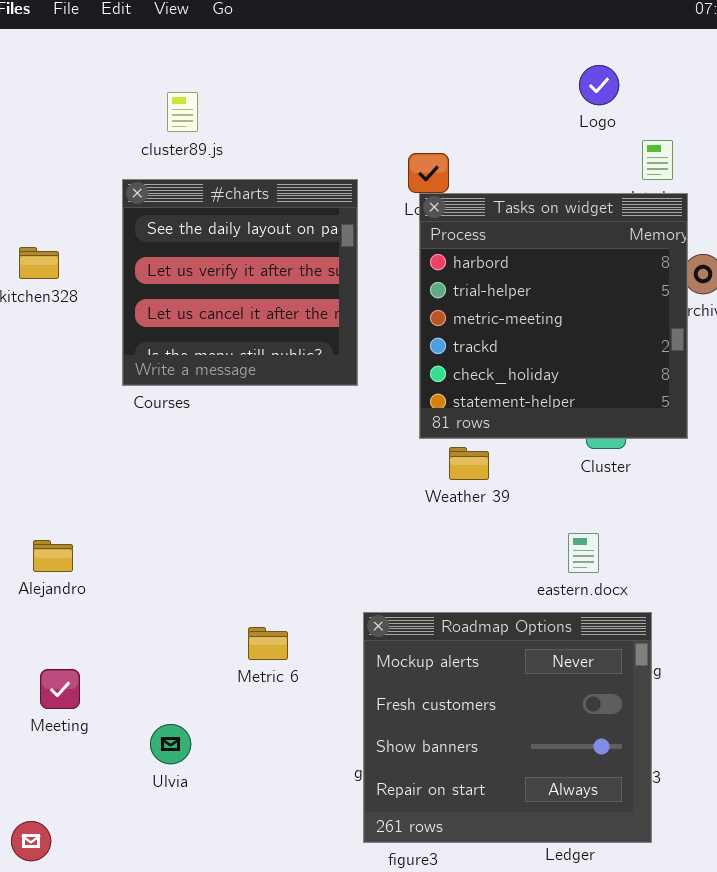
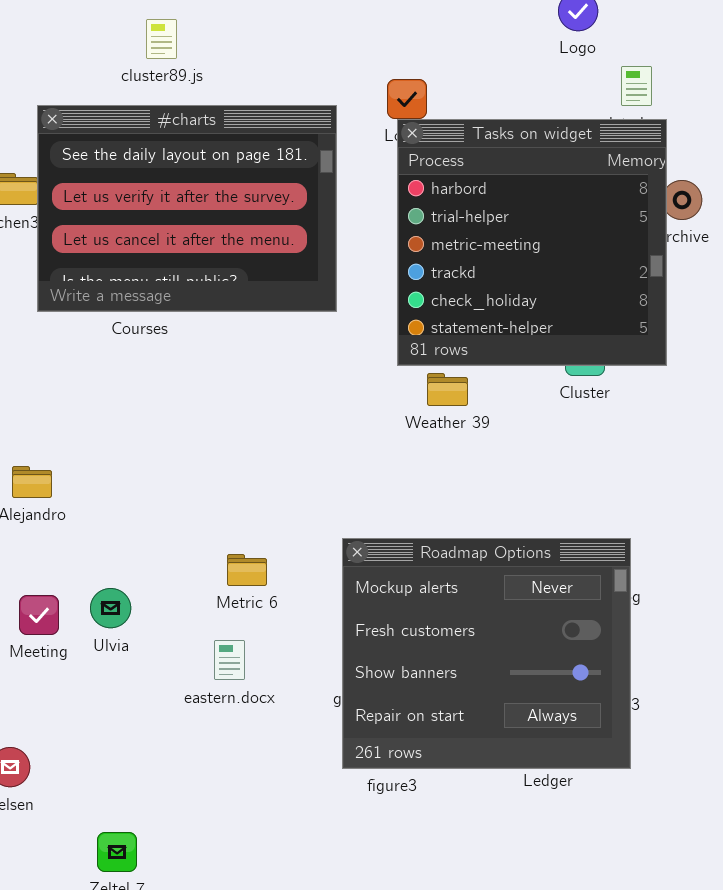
#charts: [122,179,358,386] -> [37,105,337,312], resized
eastern.docx: [568,533,599,573] -> [214,640,245,680], moved
Ulvia: [150,724,191,764] -> [90,588,131,628], moved

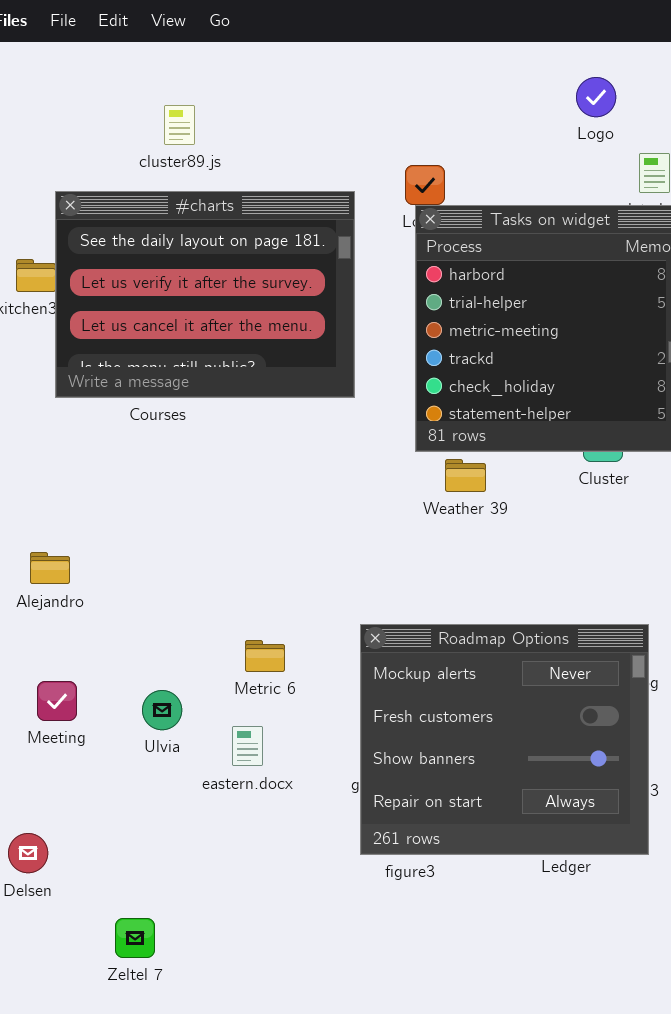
Ulvia: [90,588,131,628] -> [142,690,182,730], moved

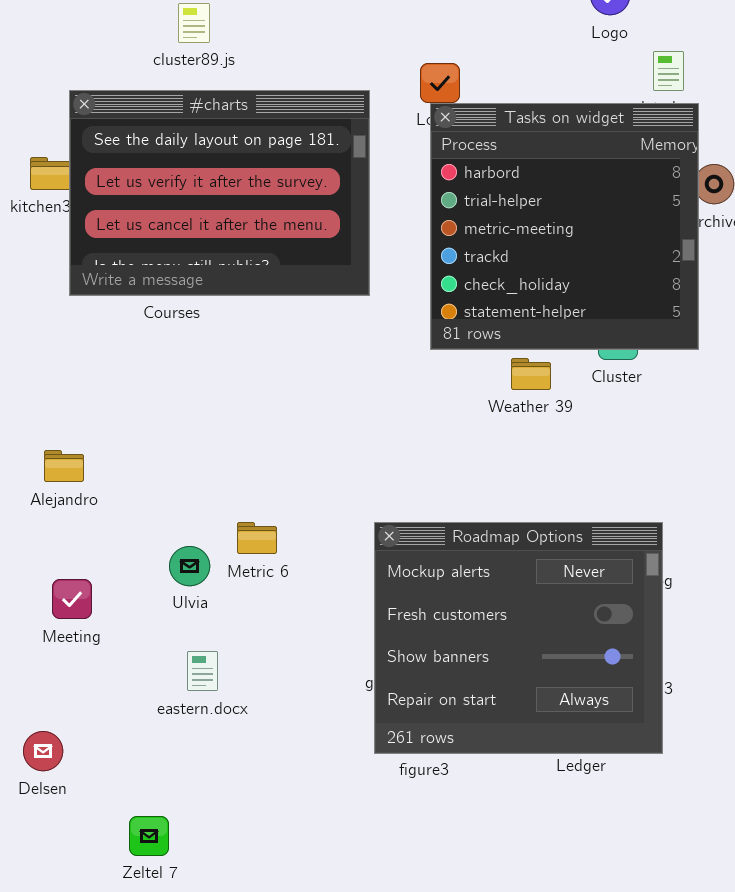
Weather 39: [445,459,486,492] -> [511,358,551,390], moved
Metric 6: [245,640,285,672] -> [237,522,277,554], moved
Ulvia: [142,690,182,730] -> [169,546,210,586], moved
eastern.docx: [232,726,263,766] -> [187,651,218,691], moved

